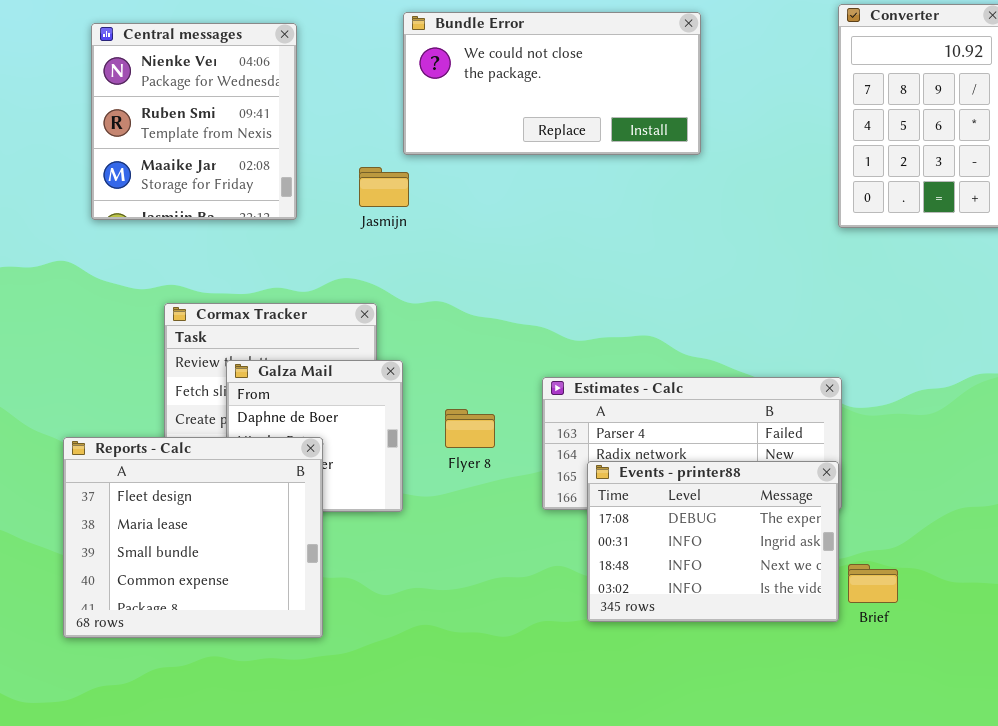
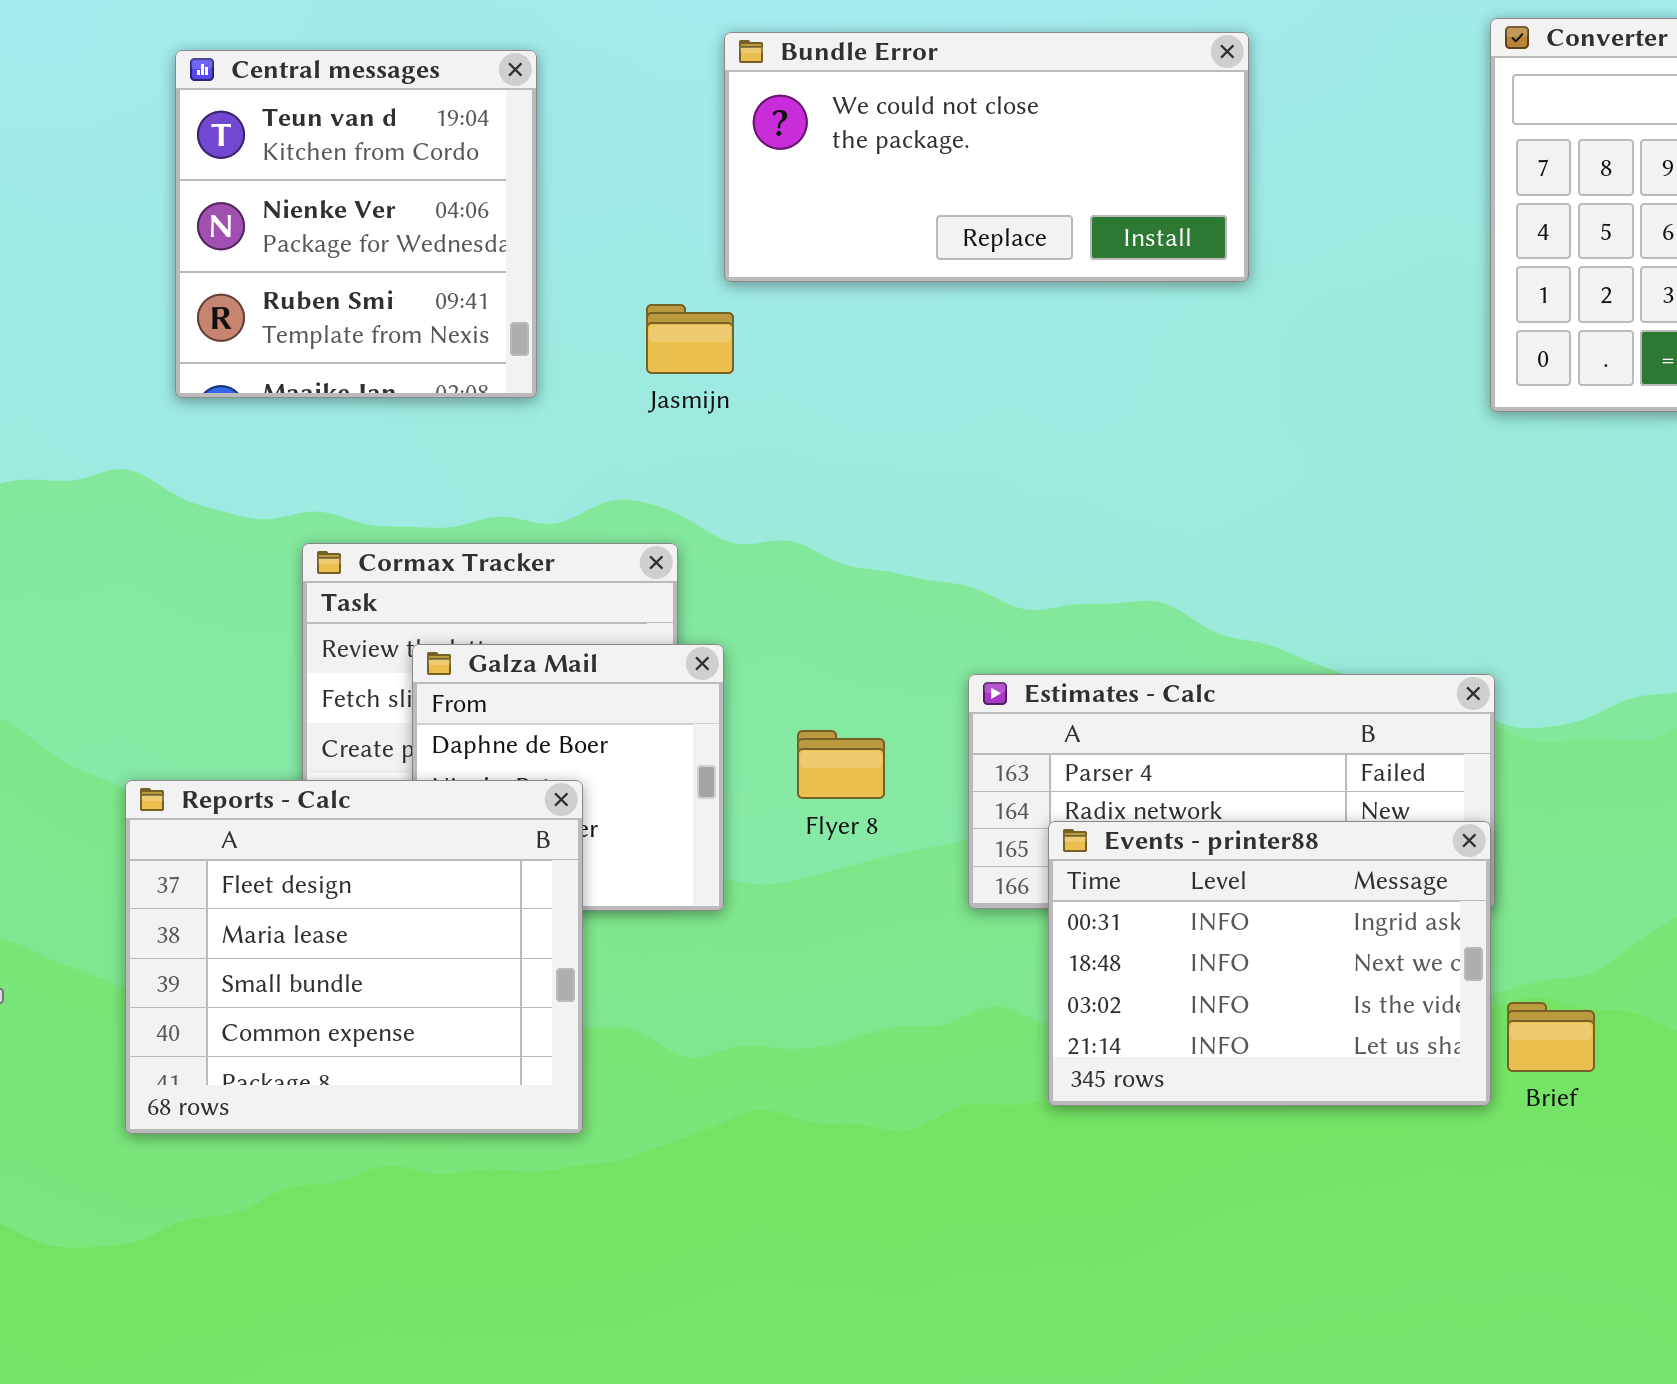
Central messages: [91,23,297,220] -> [175,50,537,398], scrolled up 1 row
Events - printer88: [587,461,839,622] -> [1048,821,1491,1106], scrolled down 1 row

